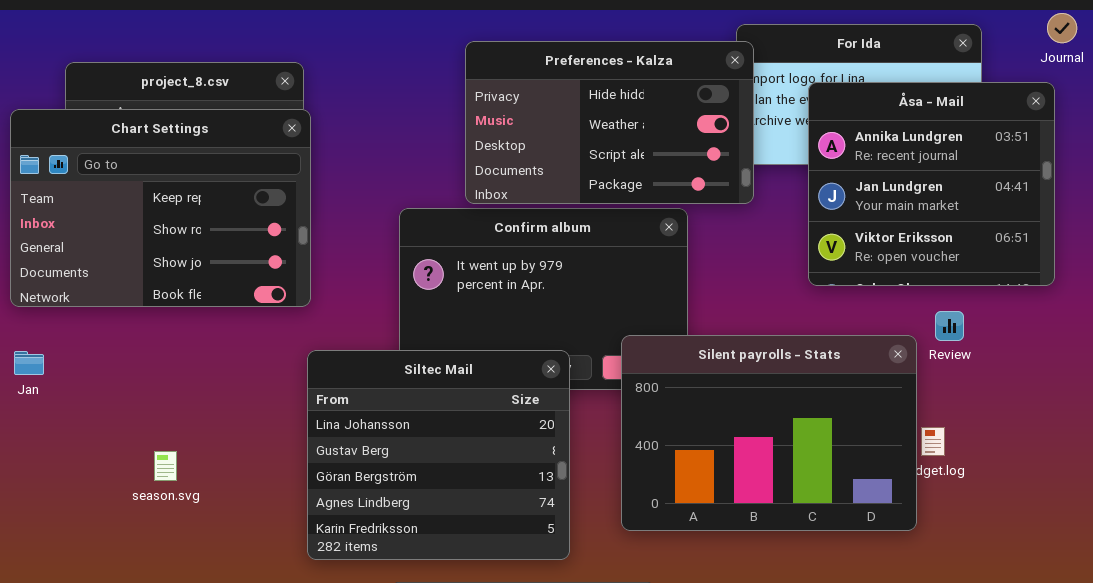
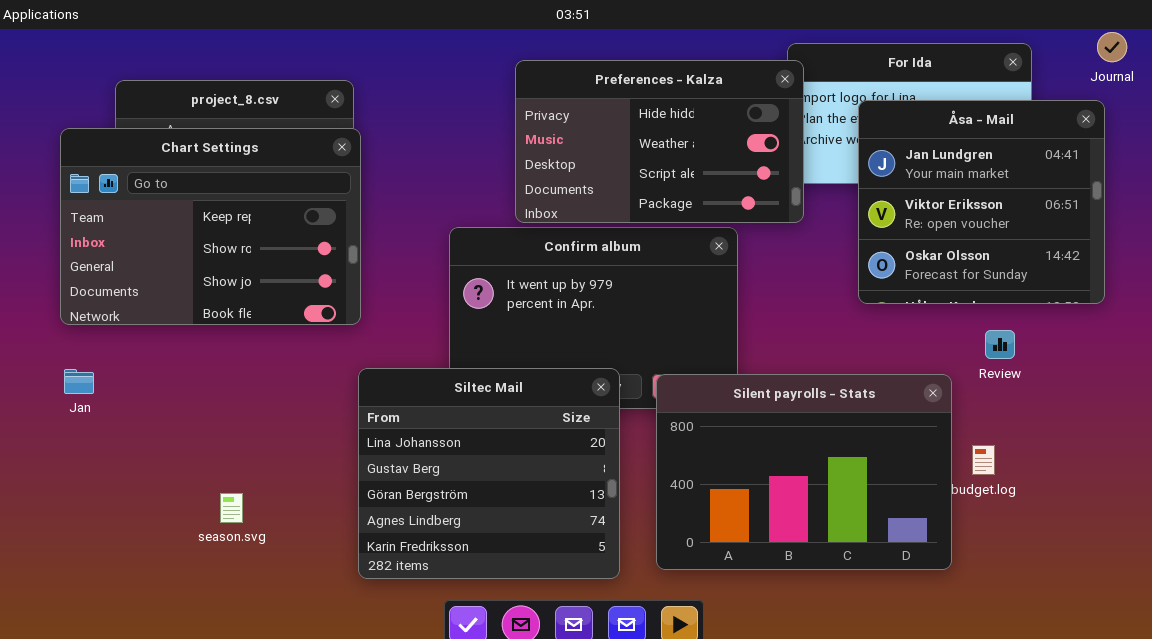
Åsa - Mail: [808,82,1055,286] -> [858,100,1105,304], scrolled down 1 row
Silent payrolls - Stats: [621,335,917,531] -> [656,374,952,570], moved
season.svg: [154,451,177,481] -> [220,493,243,523], moved

